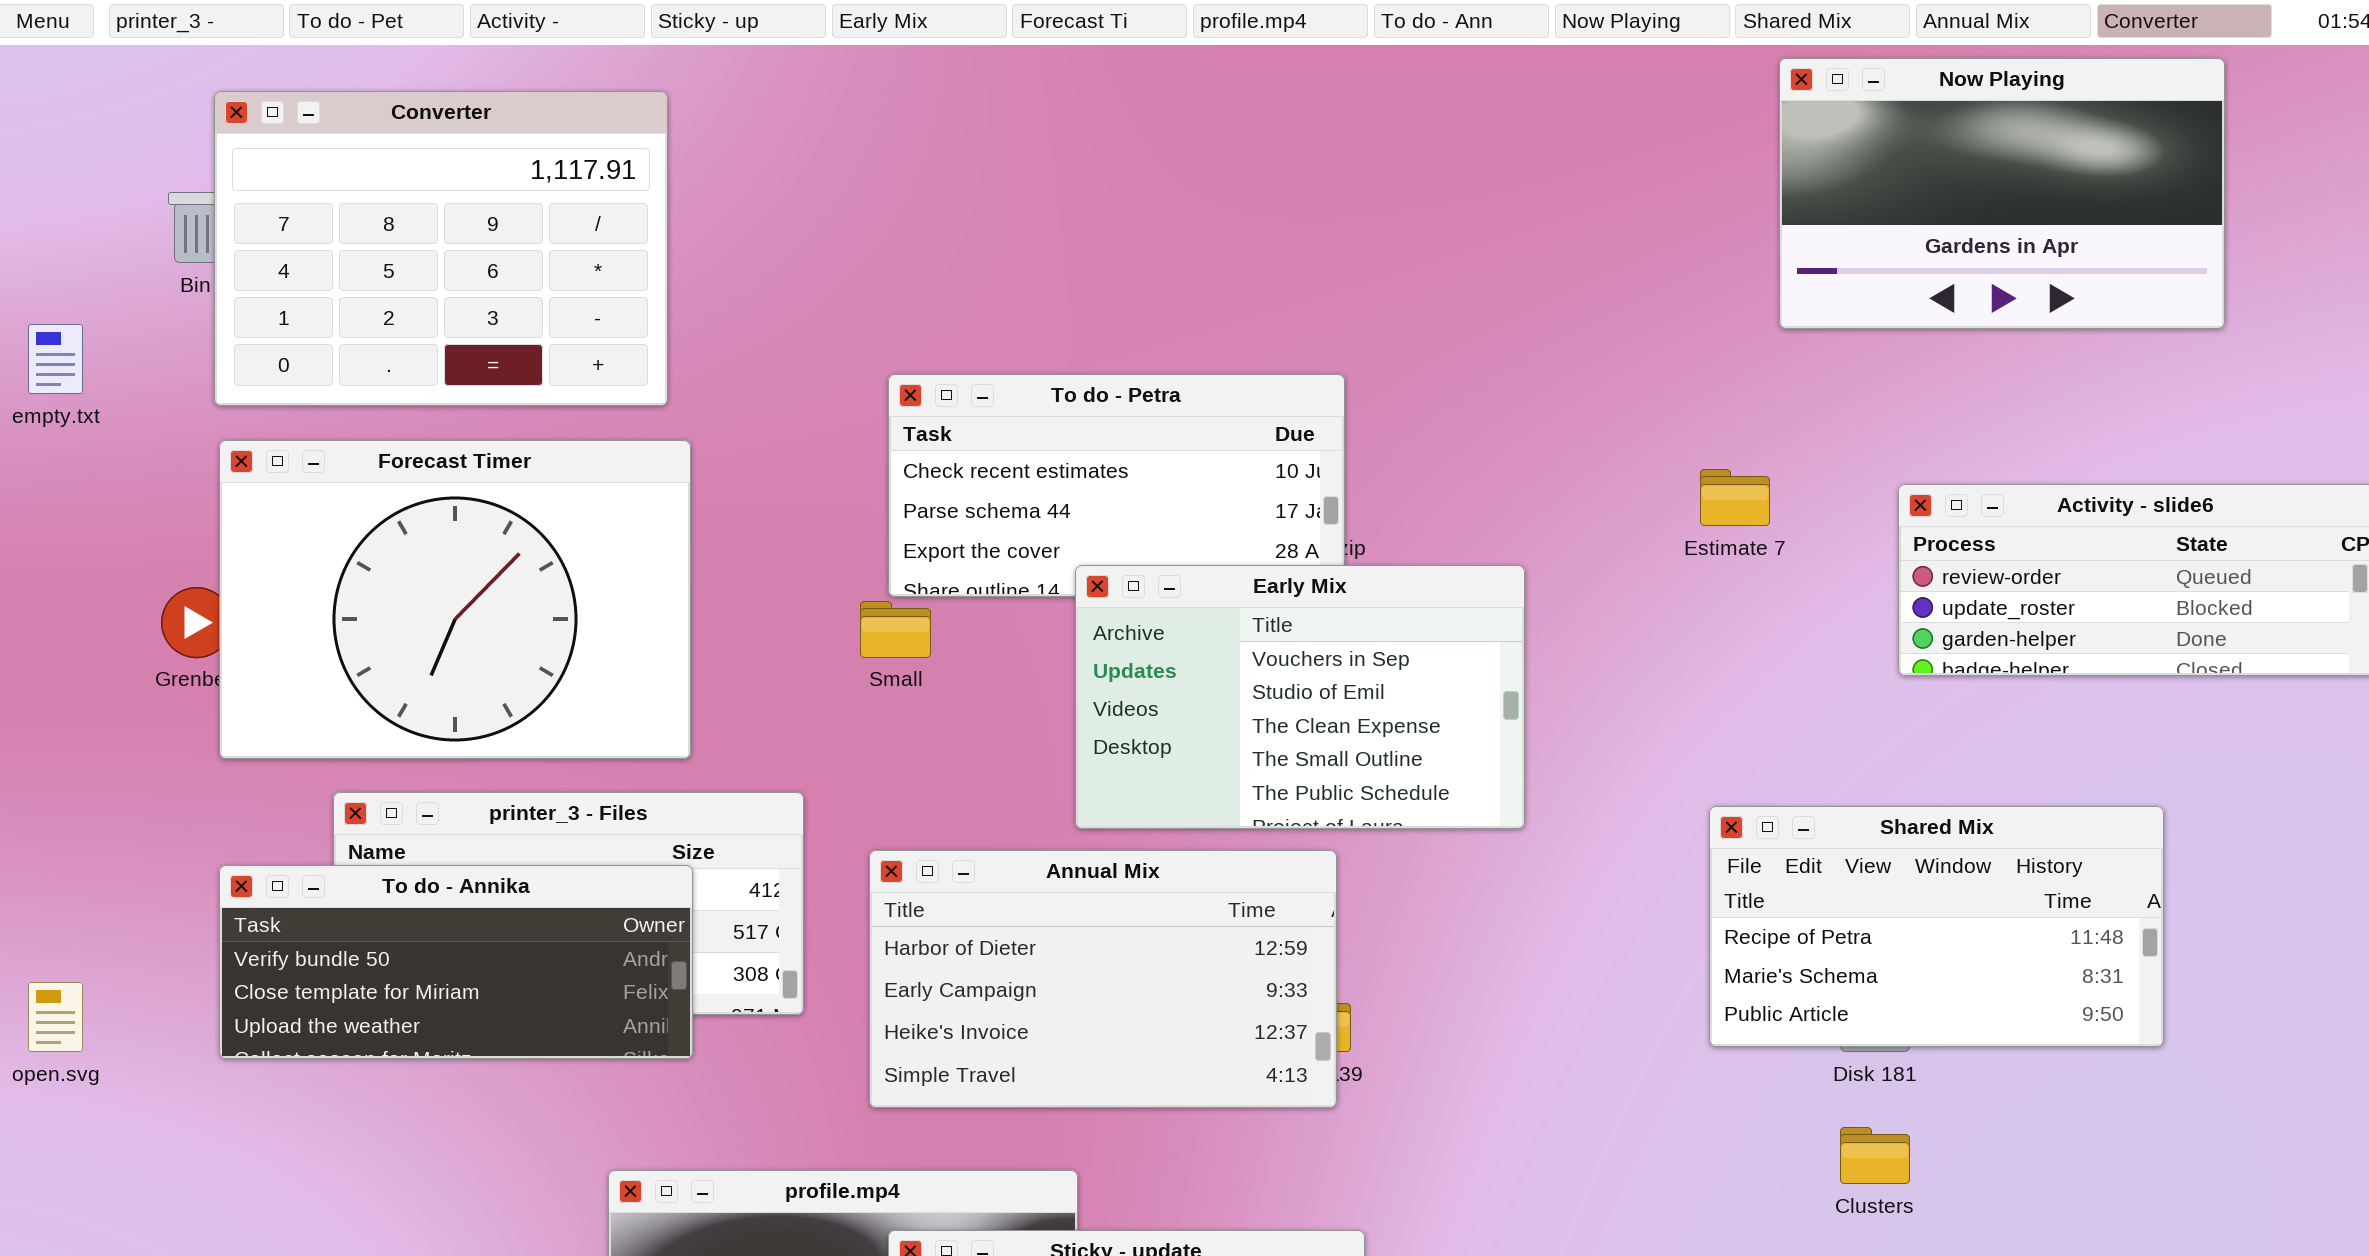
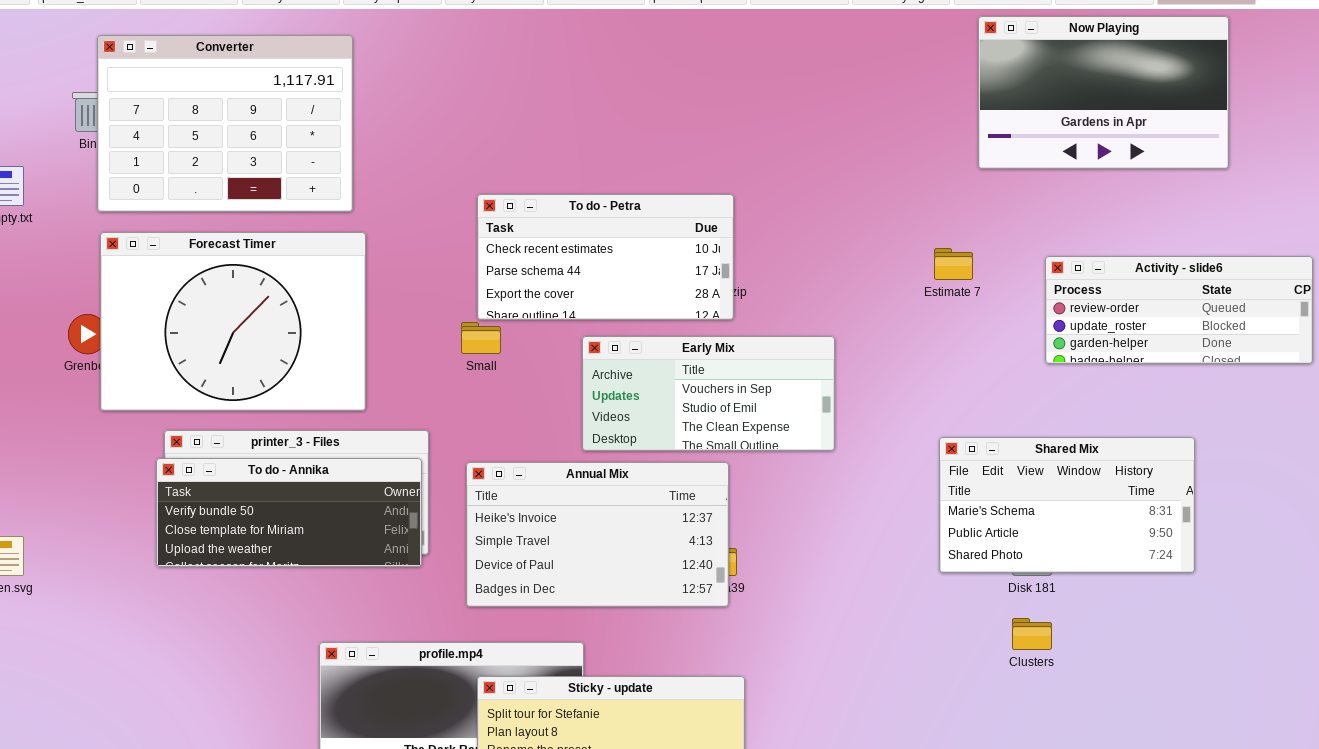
Early Mix: [1075,565,1525,829] -> [582,336,835,451], resized
Shared Mix: [1709,806,2164,1047] -> [939,437,1195,573], scrolled down 1 row
Annual Mix: [869,850,1337,1108] -> [466,462,729,607], scrolled down 2 rows
To do - Annika: [219,865,693,1059] -> [156,458,422,567], moved

